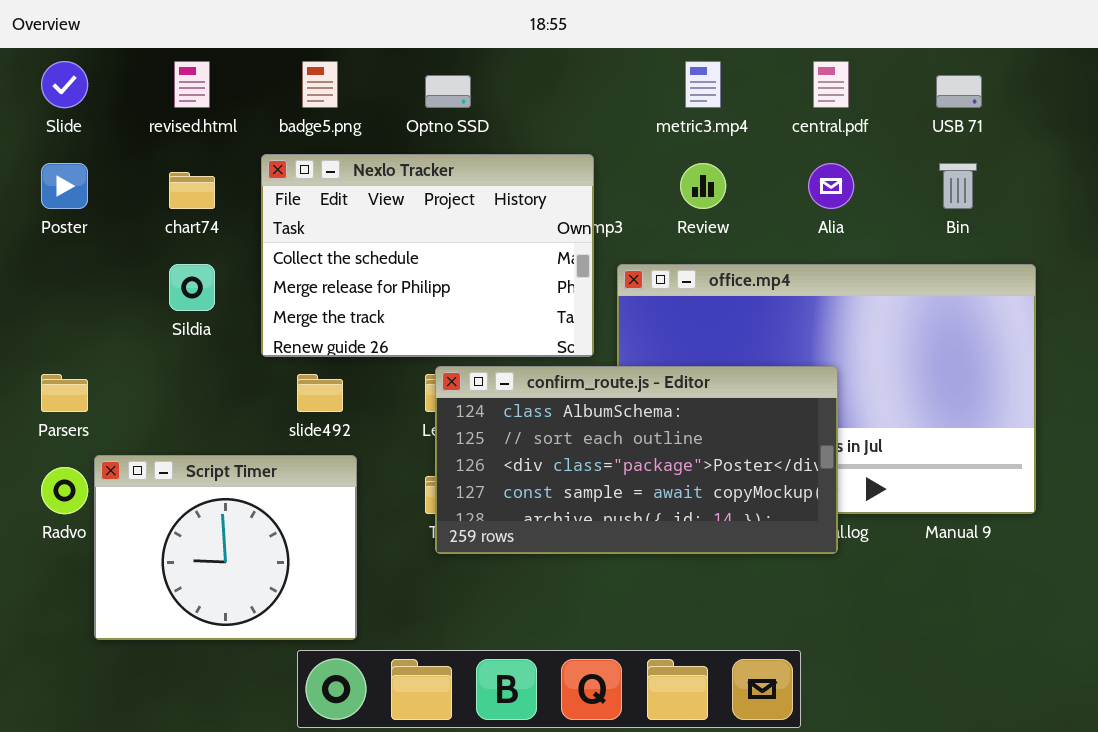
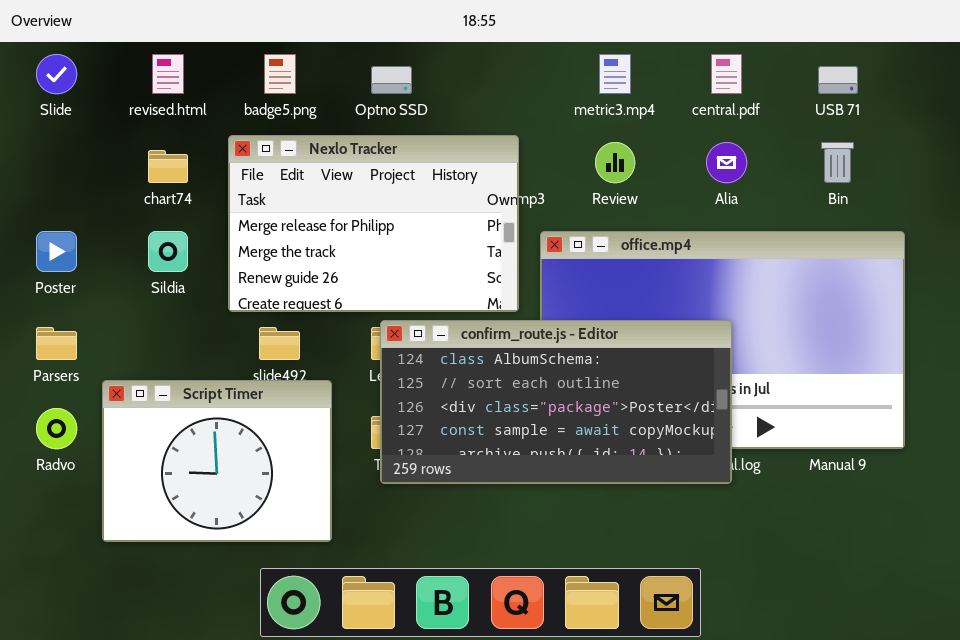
Nexlo Tracker: [261,154,594,357] -> [228,135,519,312], scrolled down 1 row
Poster: [41,163,88,209] -> [36,231,77,272], moved
Script Timer: [94,455,357,640] -> [102,380,332,542], moved

